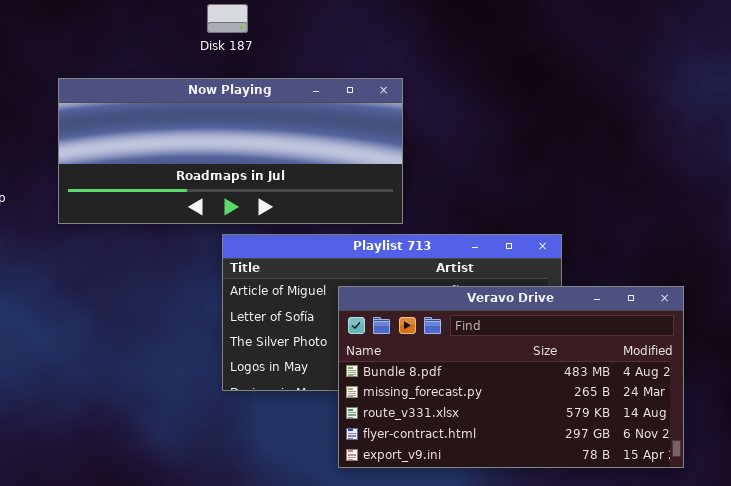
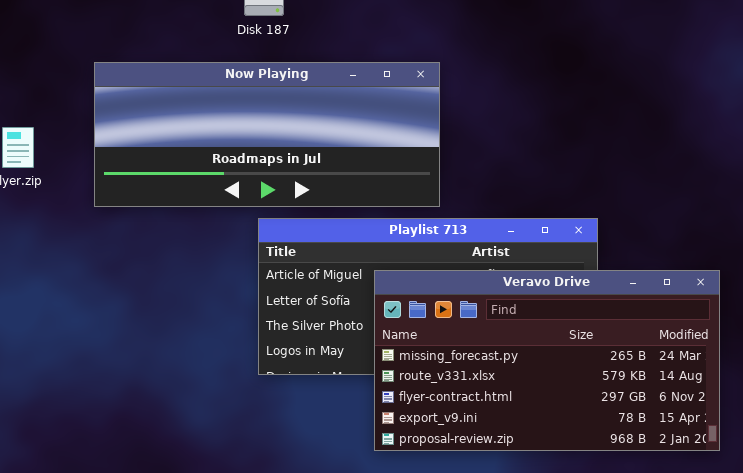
Veravo Drive: [338,286,684,468] -> [374,270,720,451], scrolled down 1 row

